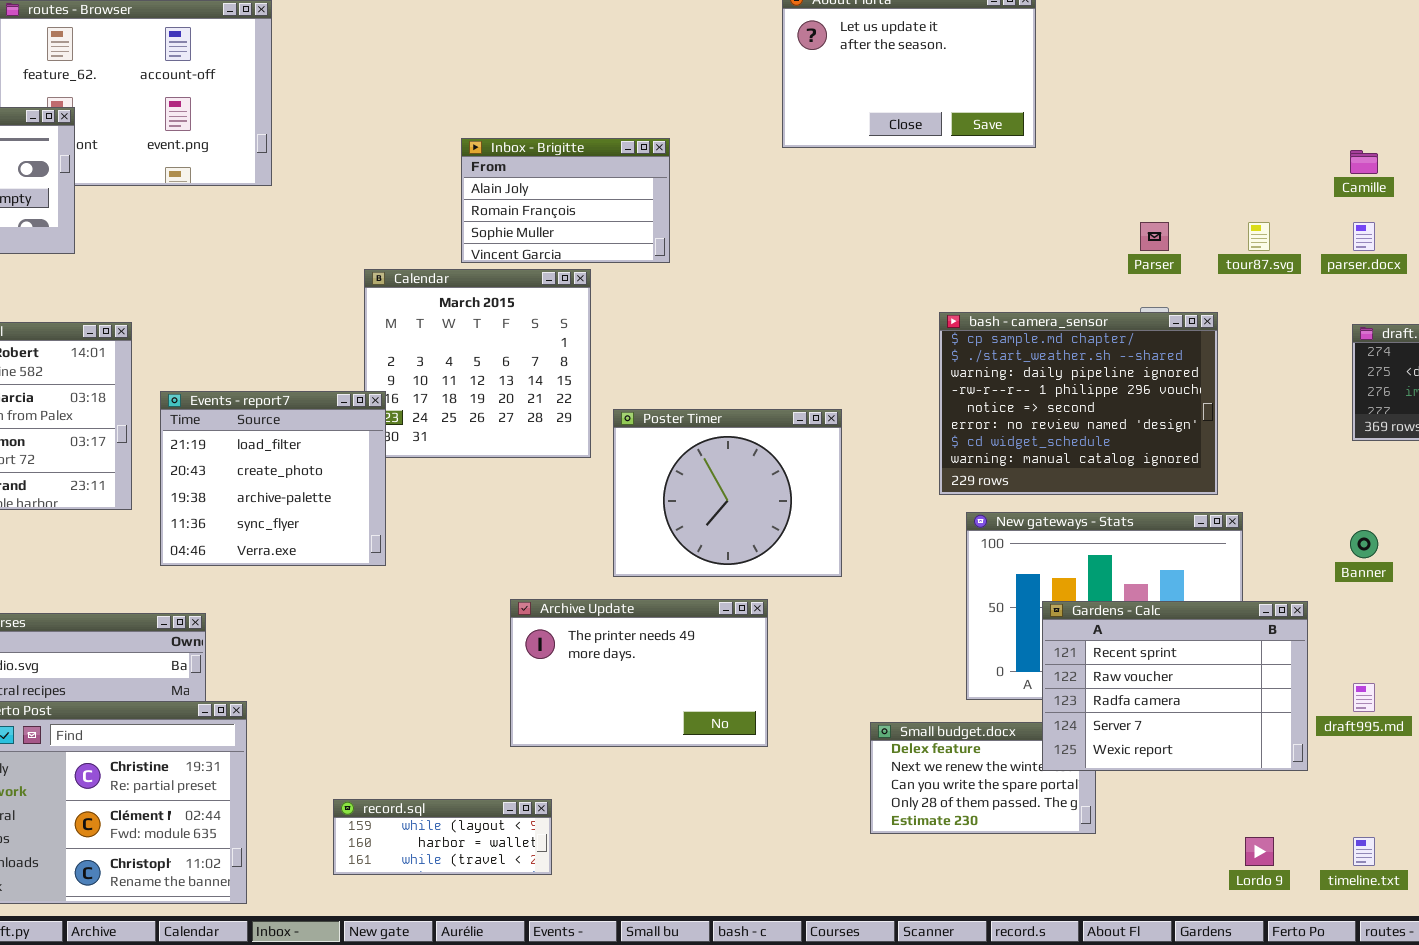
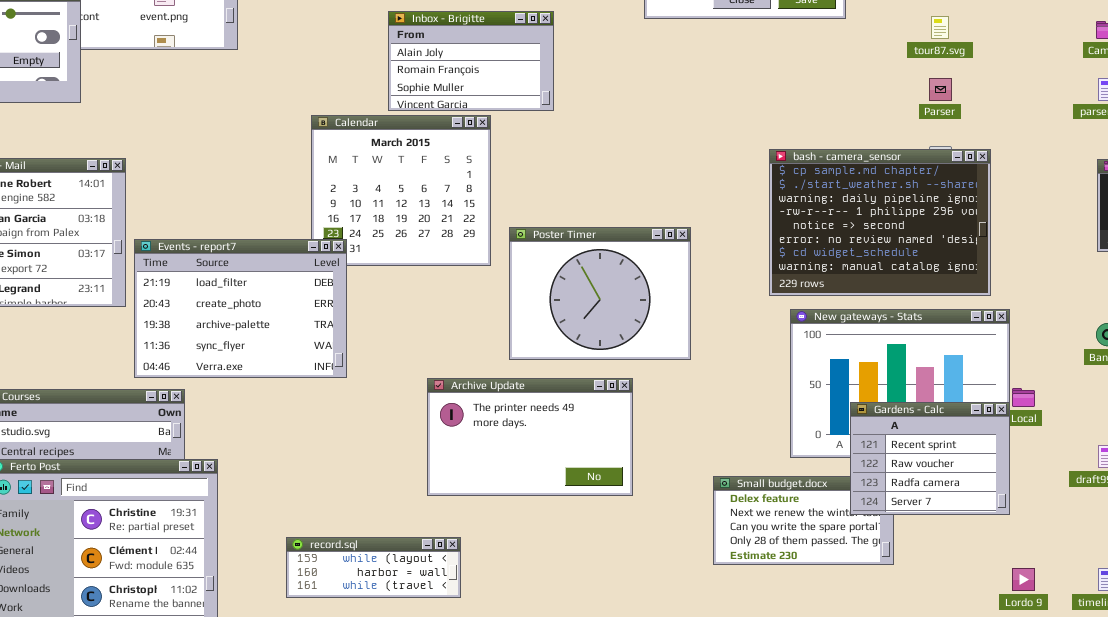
tour87.svg: [1248,222,1270,251] -> [931,16,949,39], moved
Events - report7: [160,391,386,566] -> [134,239,347,378], moved, resized
Gardens - Calc: [1042,601,1308,771] -> [850,402,1010,515], resized

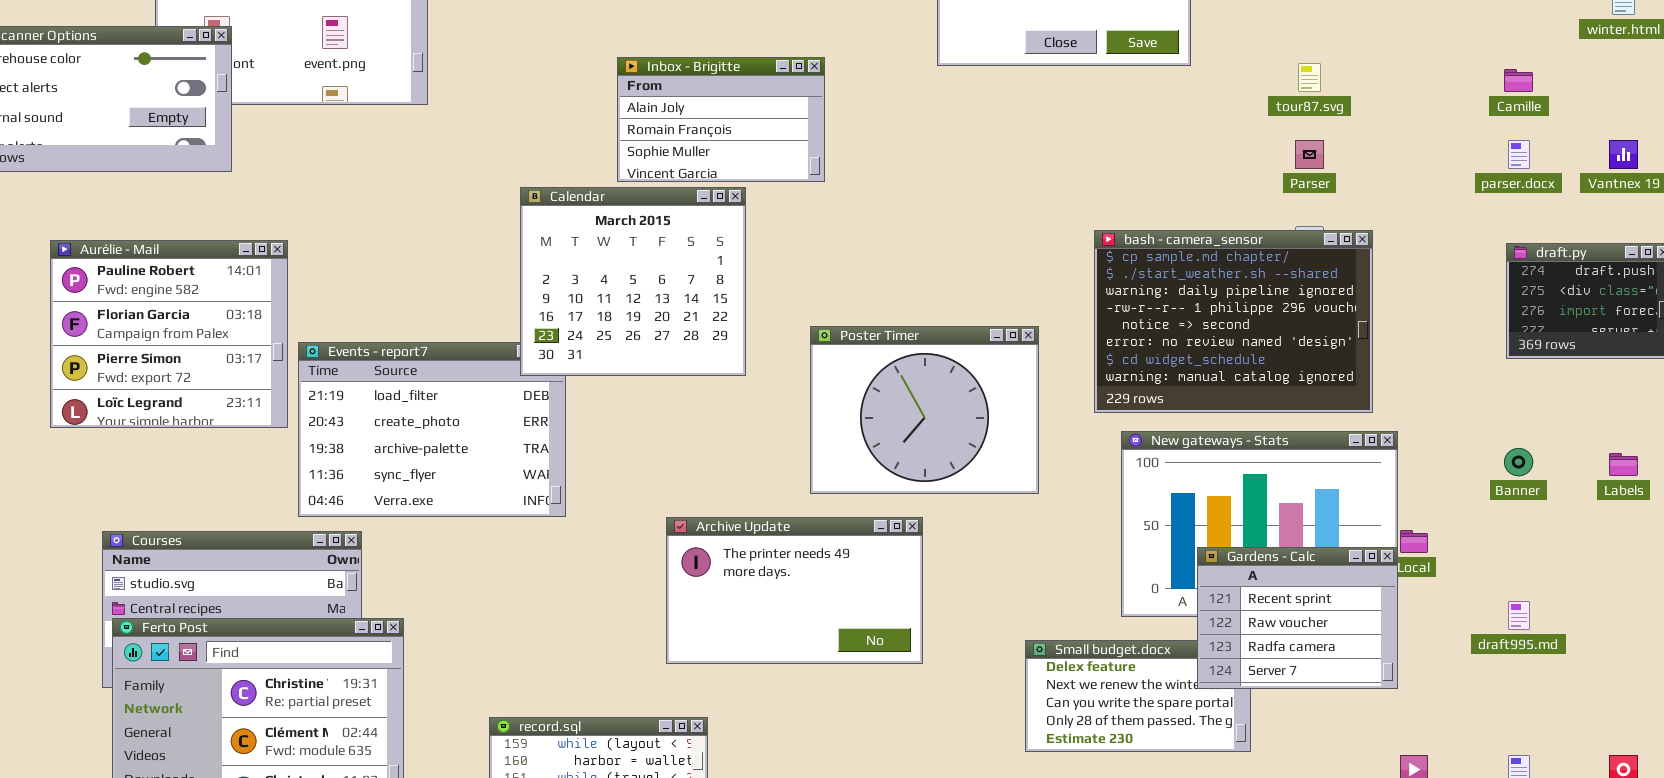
Calendar: [311,115,491,266] -> [520,187,746,376], raised
Poster Timer: [509,227,691,360] -> [810,326,1039,494], moved

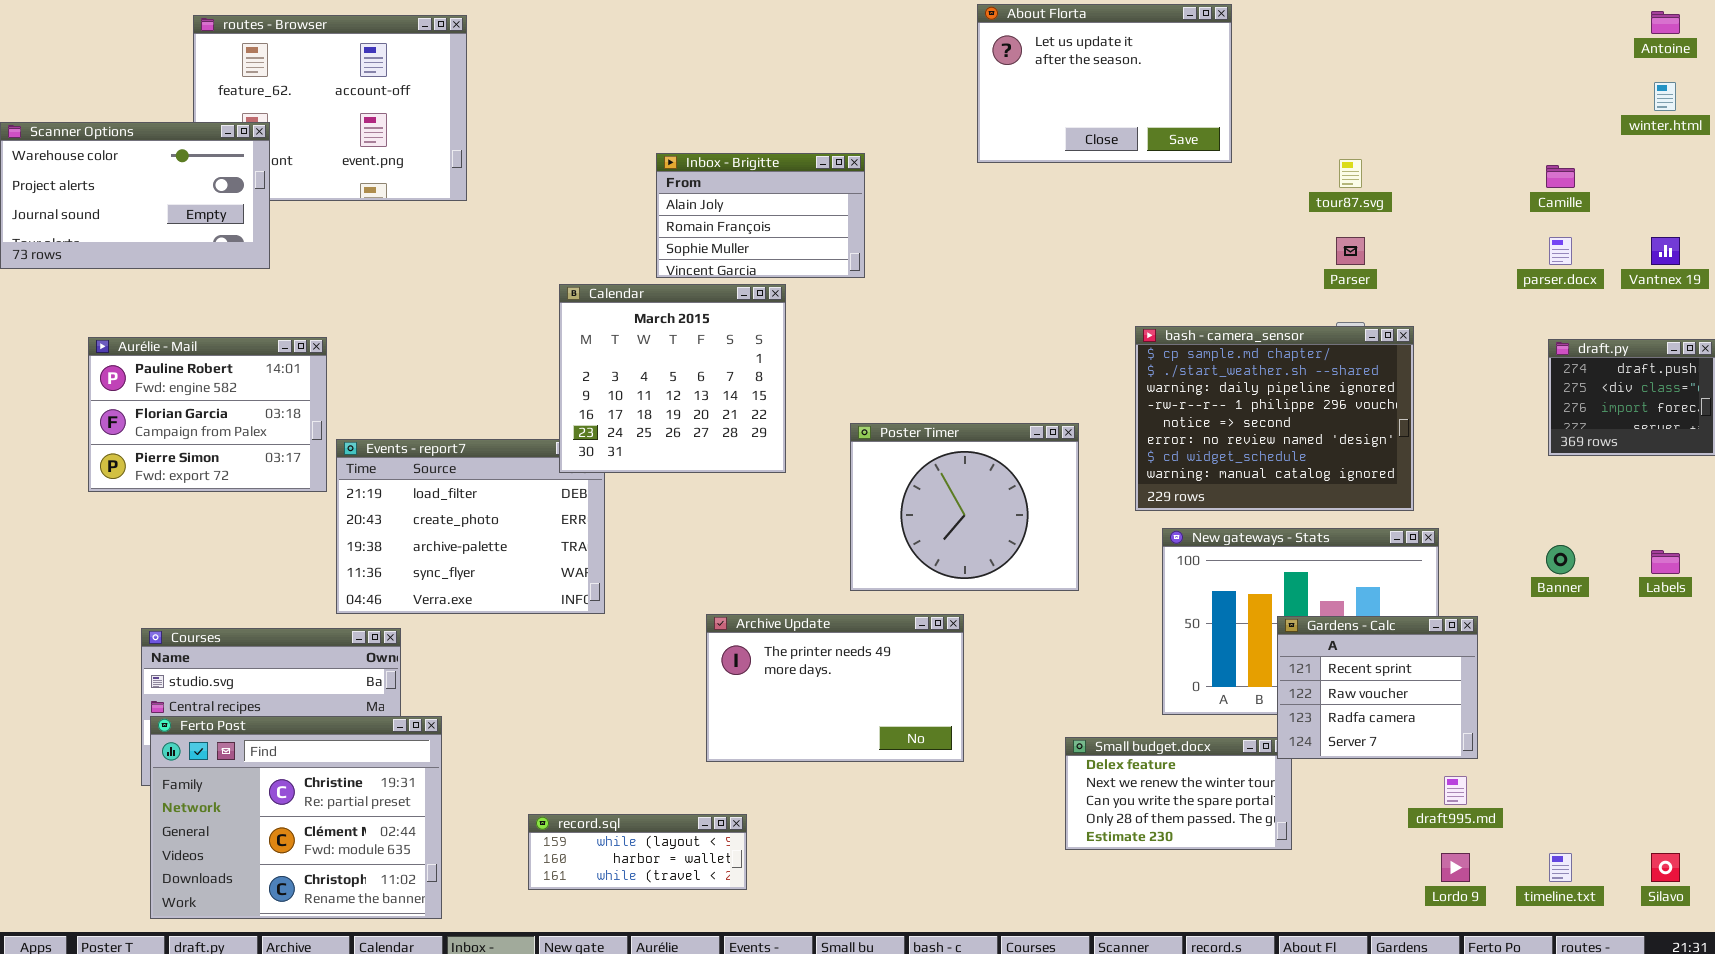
Aurélie - Mail: [50,240,288,428] -> [88,337,327,492], resized
Gardens - Calc: [1197,547,1398,689] -> [1277,616,1478,759], moved
draft995.md: [1508,601,1530,630] -> [1444,776,1467,805], moved

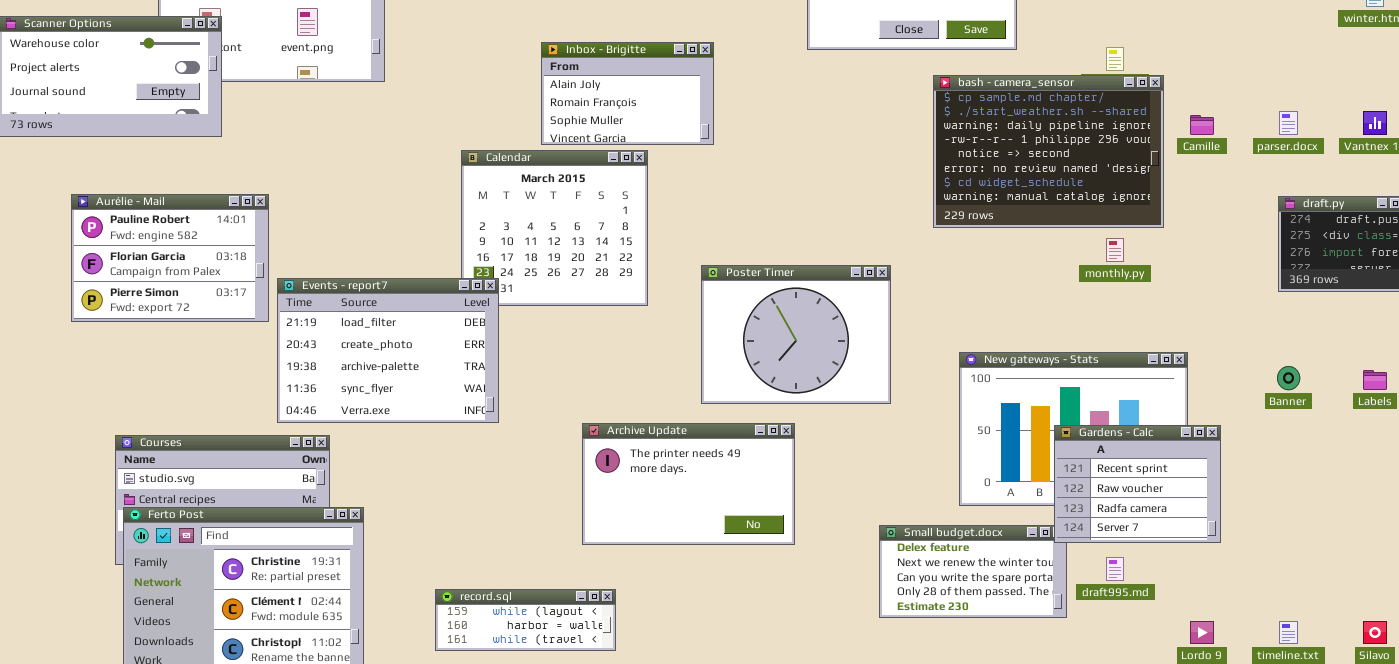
Camille: [1546,165,1575,188] -> [1190,115,1214,135], moved
bash - camera_sensor: [1135,326,1414,511] -> [933,75,1164,228], moved
Events - report7: [336,439,605,614] -> [277,278,499,423], raised
draft995.md: [1444,776,1467,805] -> [1106,557,1124,581], moved

